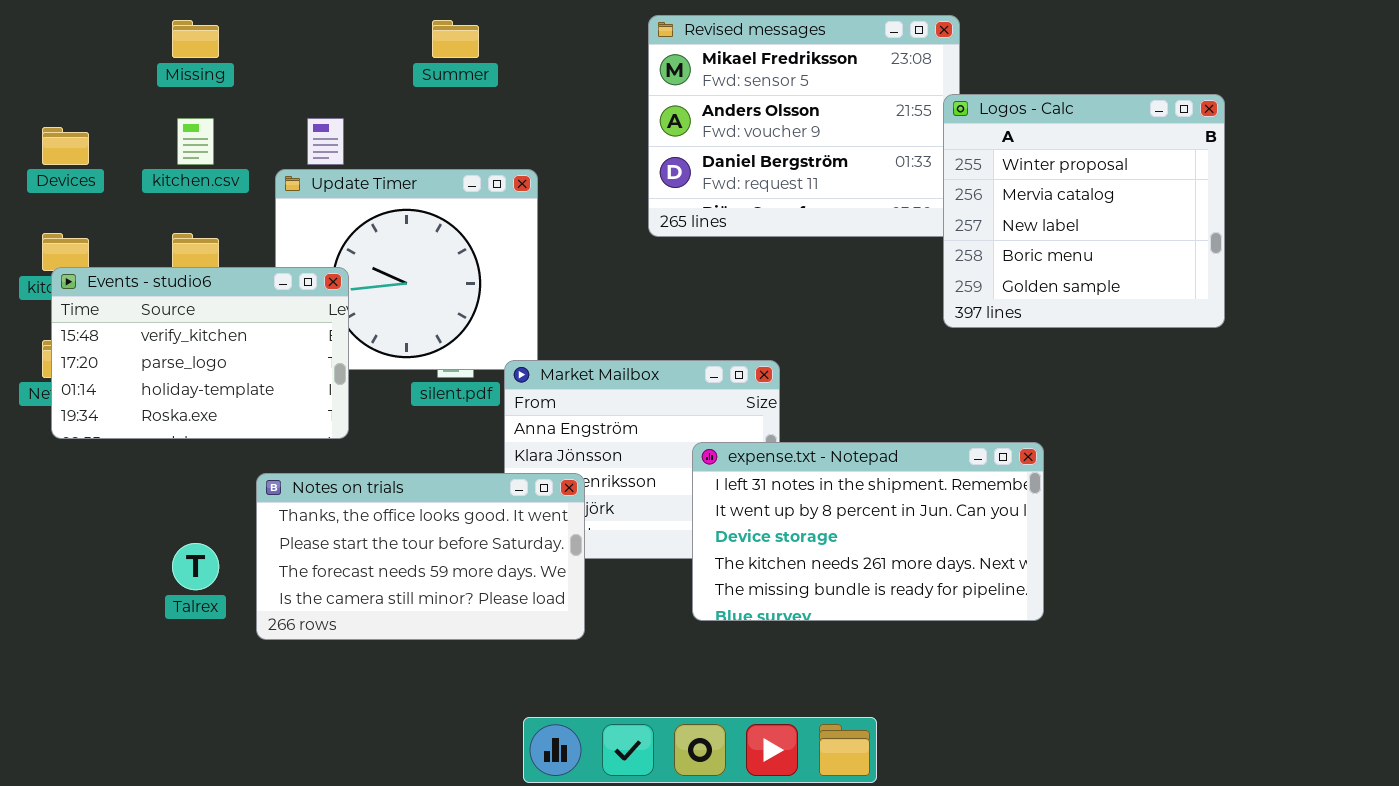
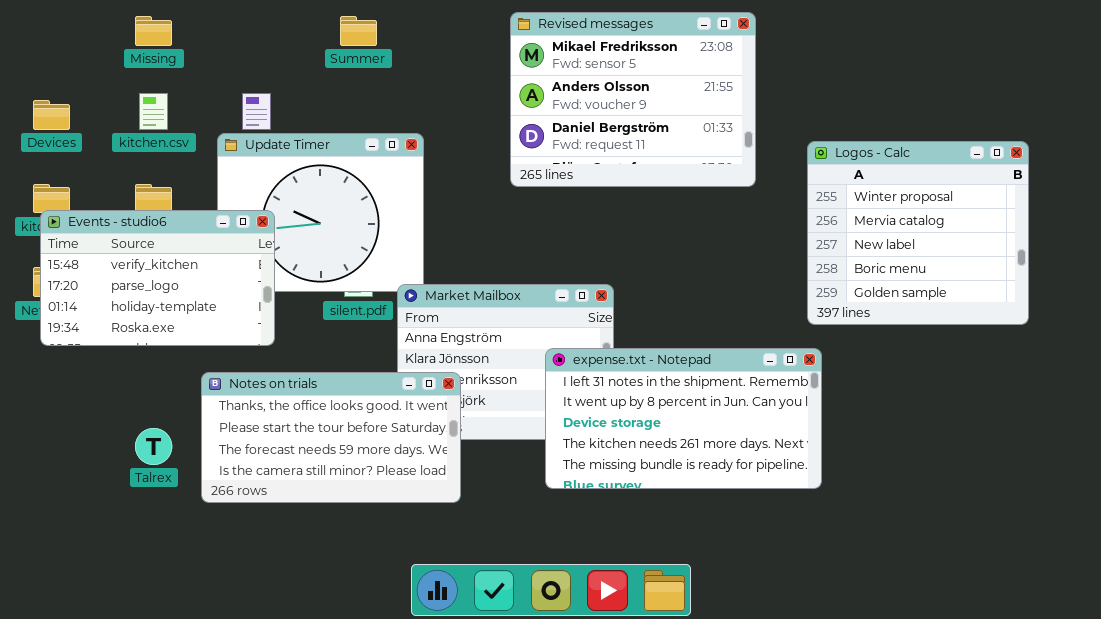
Logos - Calc: [943,94,1225,328] -> [807,141,1029,325], moved

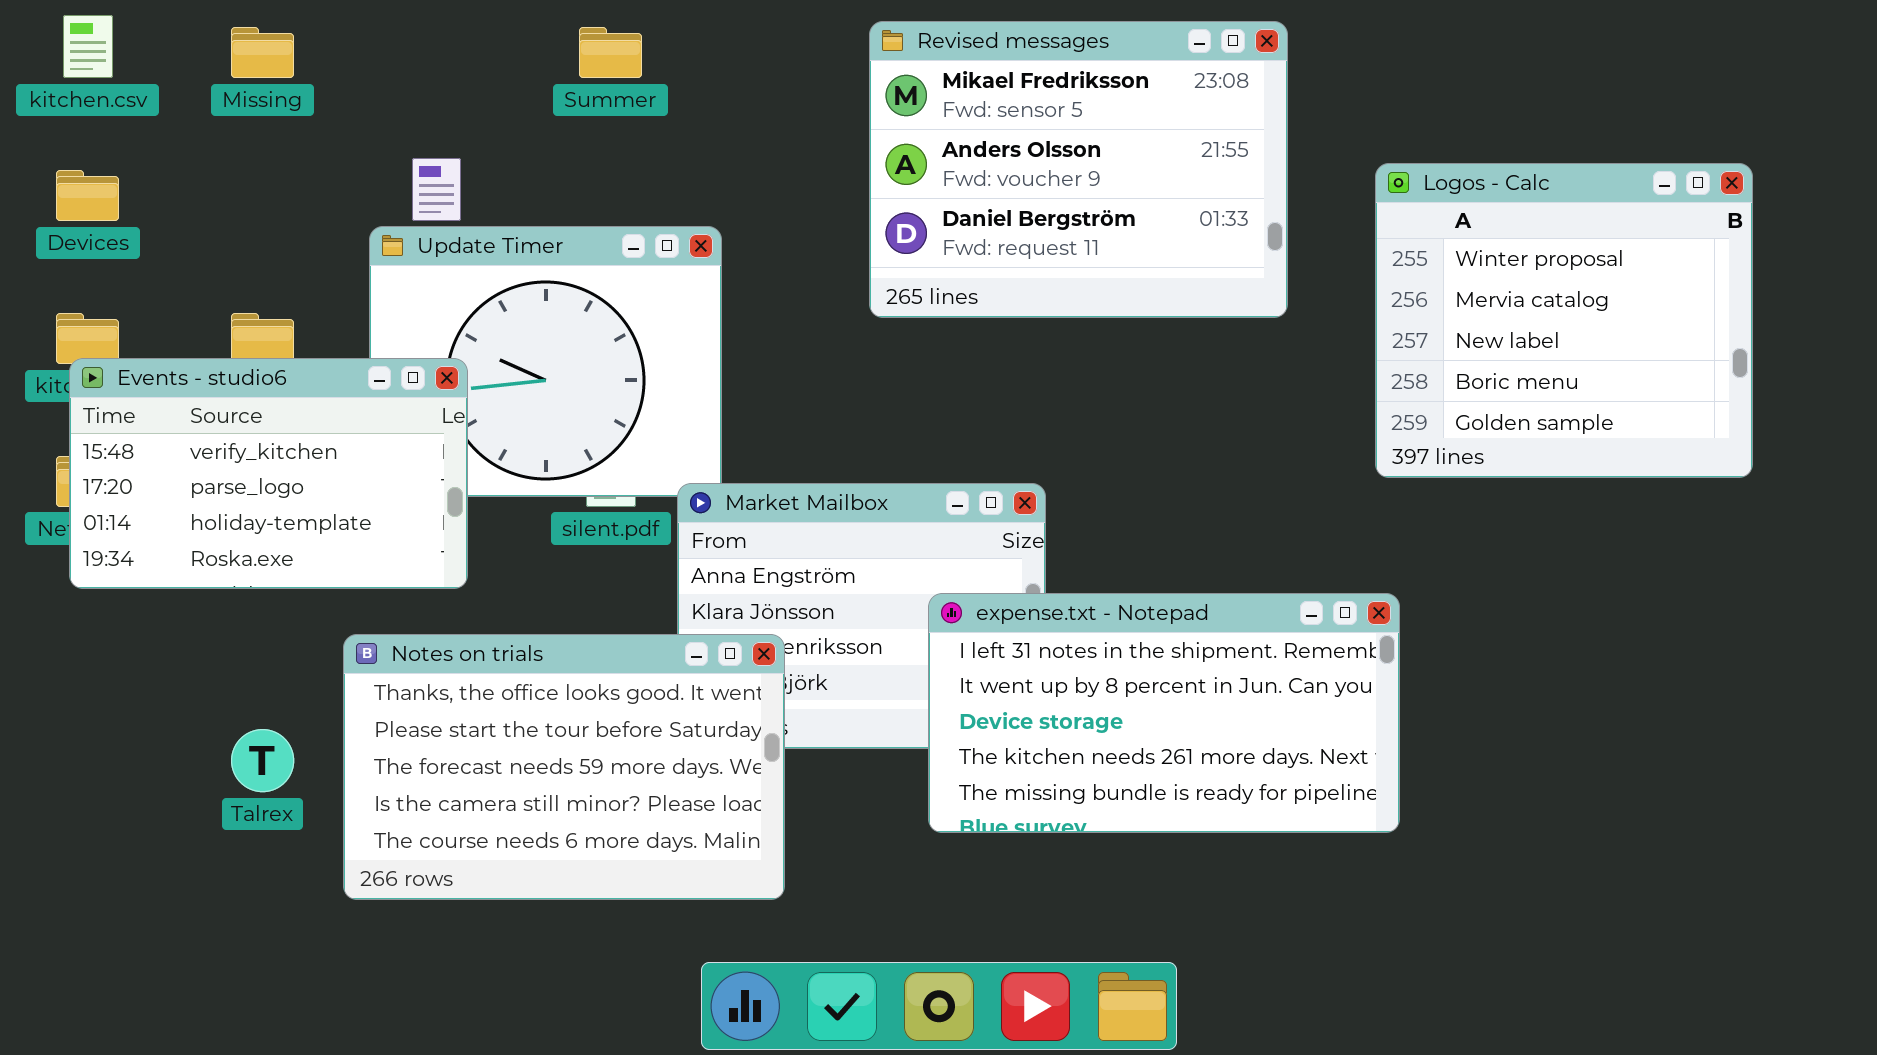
kitchen.csv: [139,93,168,130] -> [63,15,113,78], moved
Logos - Calc: [807,141,1029,325] -> [1375,163,1753,478], moved
Notes on trials: [201,372,461,503] -> [343,634,785,900], resized

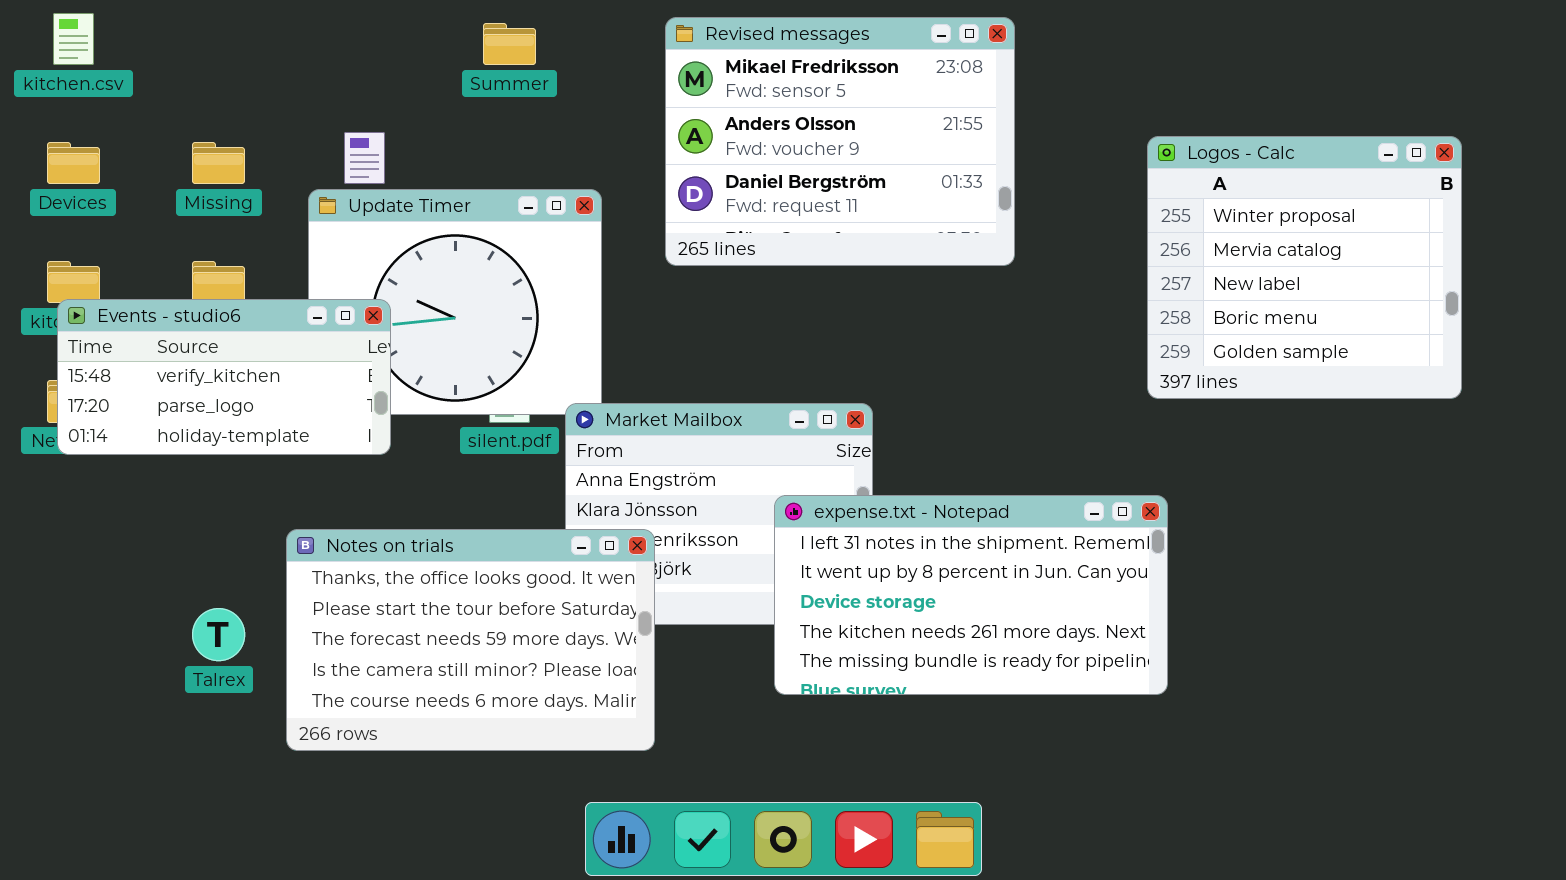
Revised messages: [869,21,1288,318] -> [665,17,1015,266], moved
Missing: [231,27,294,78] -> [192,142,245,184], moved
Events - studio6: [69,358,468,589] -> [57,299,391,455], resized

